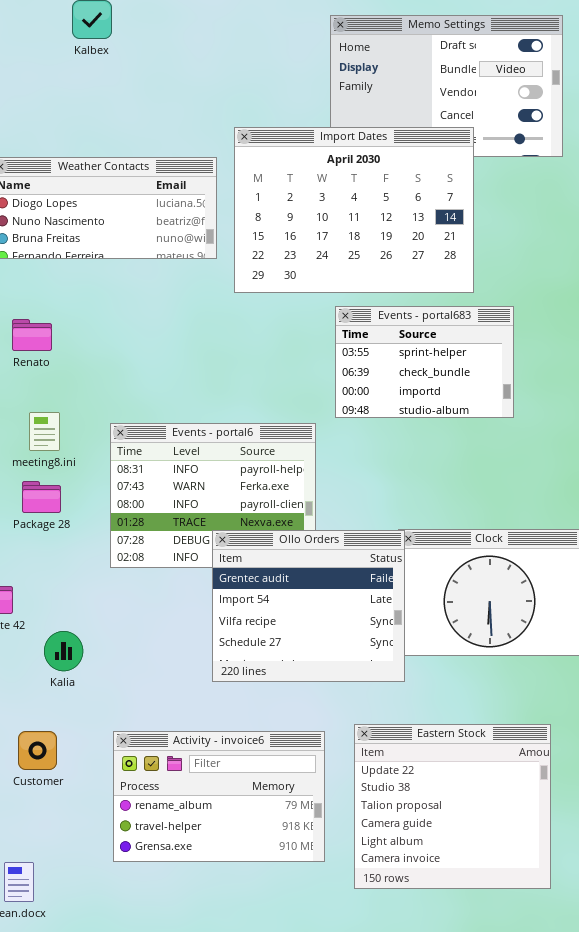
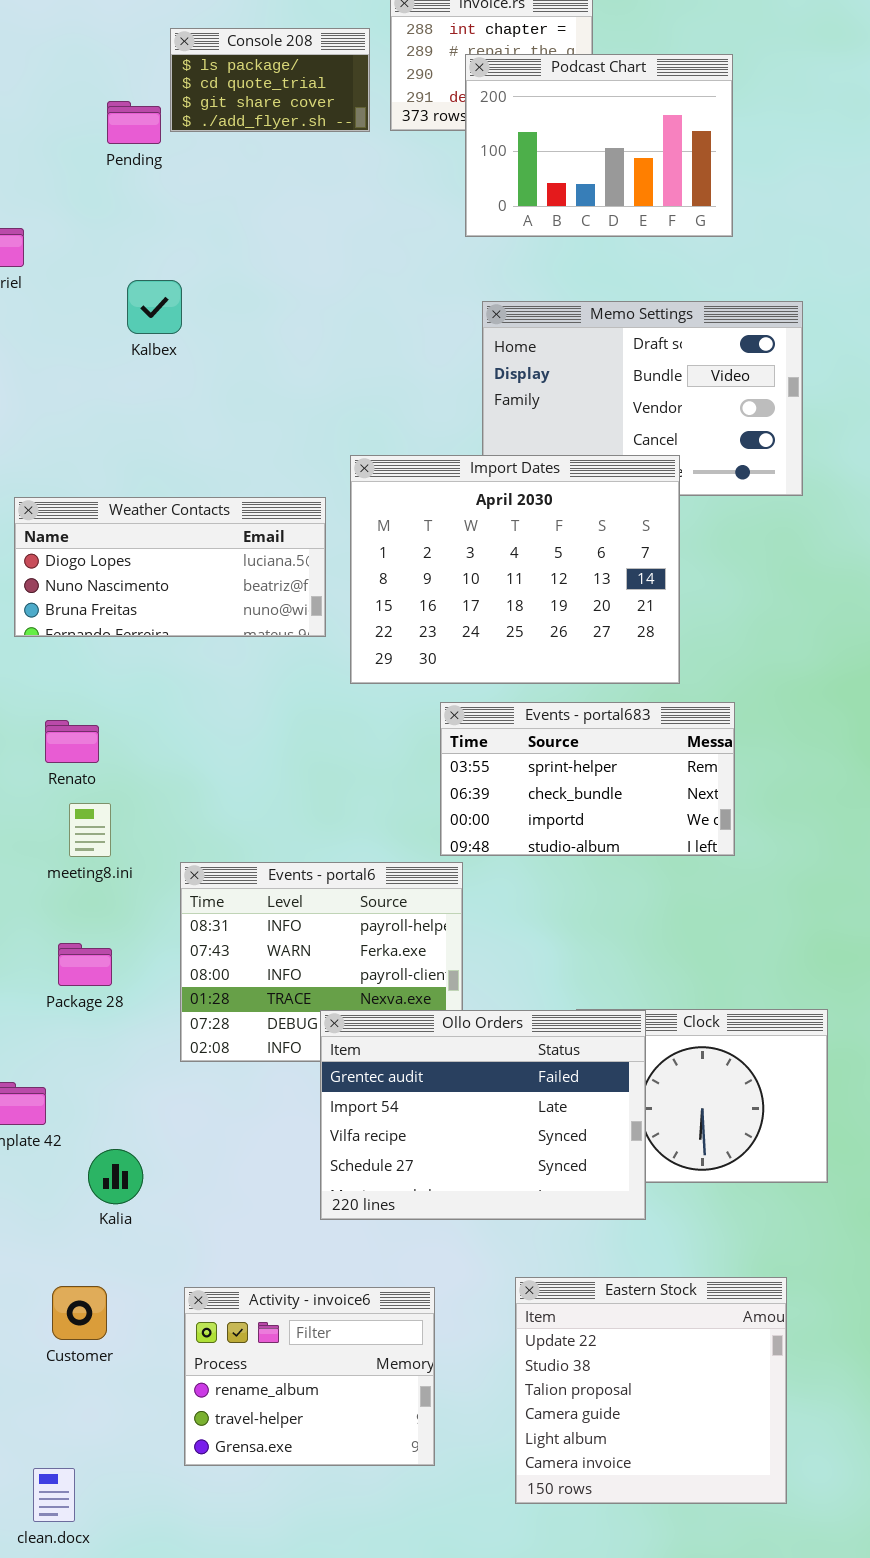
Events - portal683: [335,306,514,418] -> [440,702,735,856], resized
meeting8.ini: [29,412,60,451] -> [69,803,111,857], moved
Ollo Orders: [212,530,405,682] -> [320,1010,646,1220], resized
Activity - invoice6: [113,731,325,862] -> [184,1287,435,1466], resized

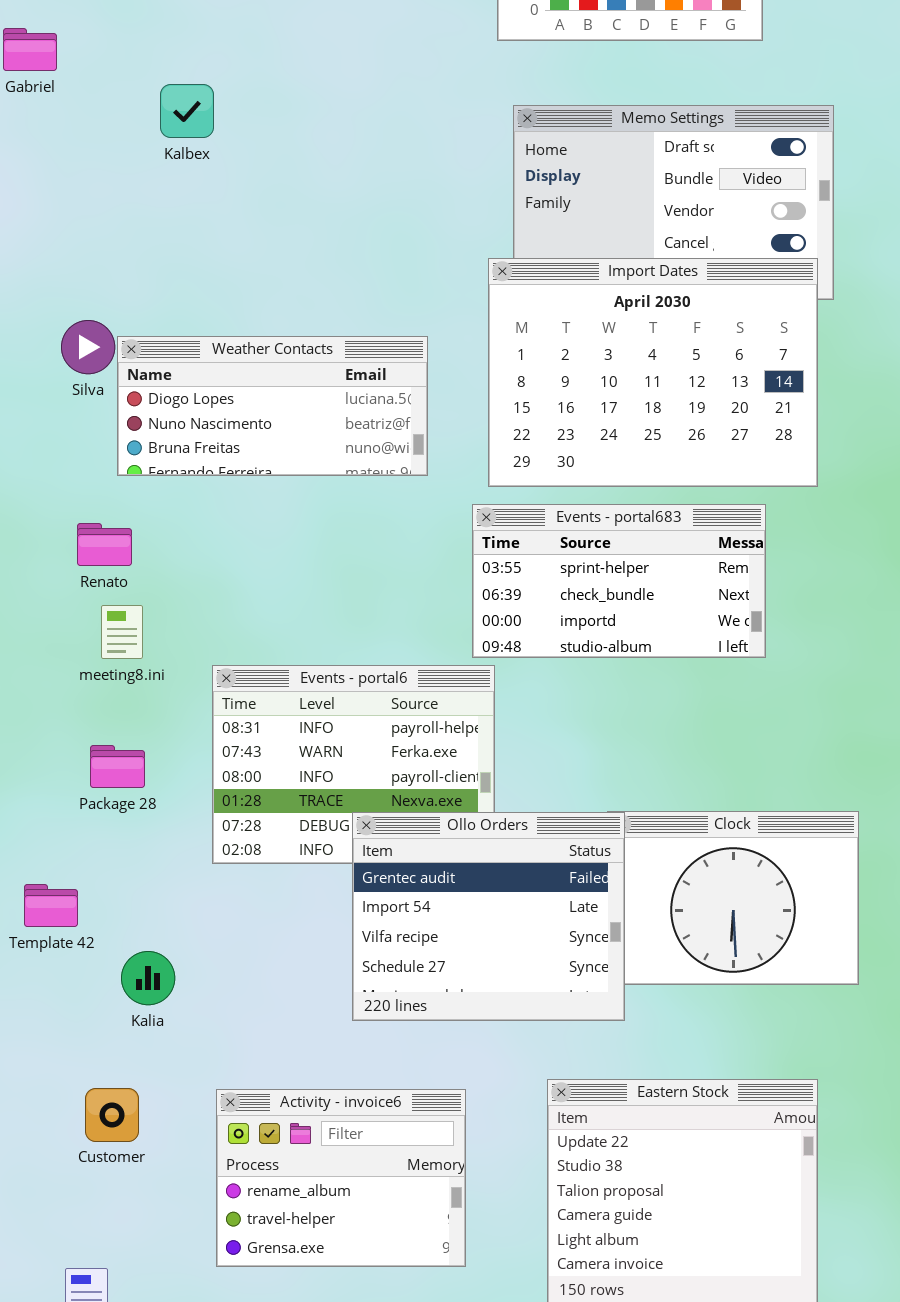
Import Dates: [350,455,680,684] -> [488,258,818,487], moved
Weather Contacts: [14,497,326,637] -> [117,336,428,476], moved
Ollo Orders: [320,1010,646,1220] -> [352,812,625,1021], resized

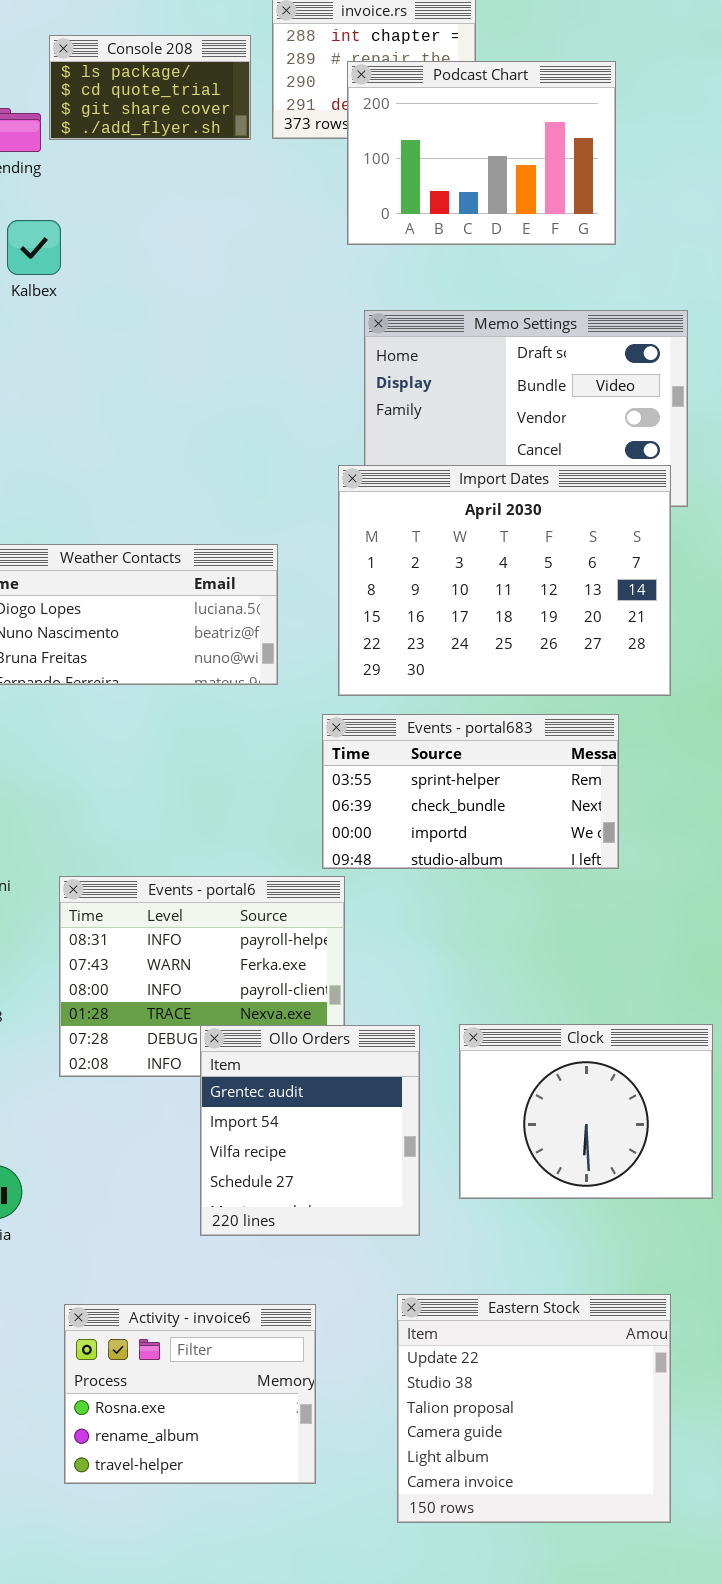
Kalbex: [160,84,214,138] -> [7,220,61,275], moved
Ollo Orders: [352,812,625,1021] -> [200,1025,420,1236], resized
Activity - invoice6: [216,1089,466,1267] -> [64,1304,316,1484], scrolled up 1 row

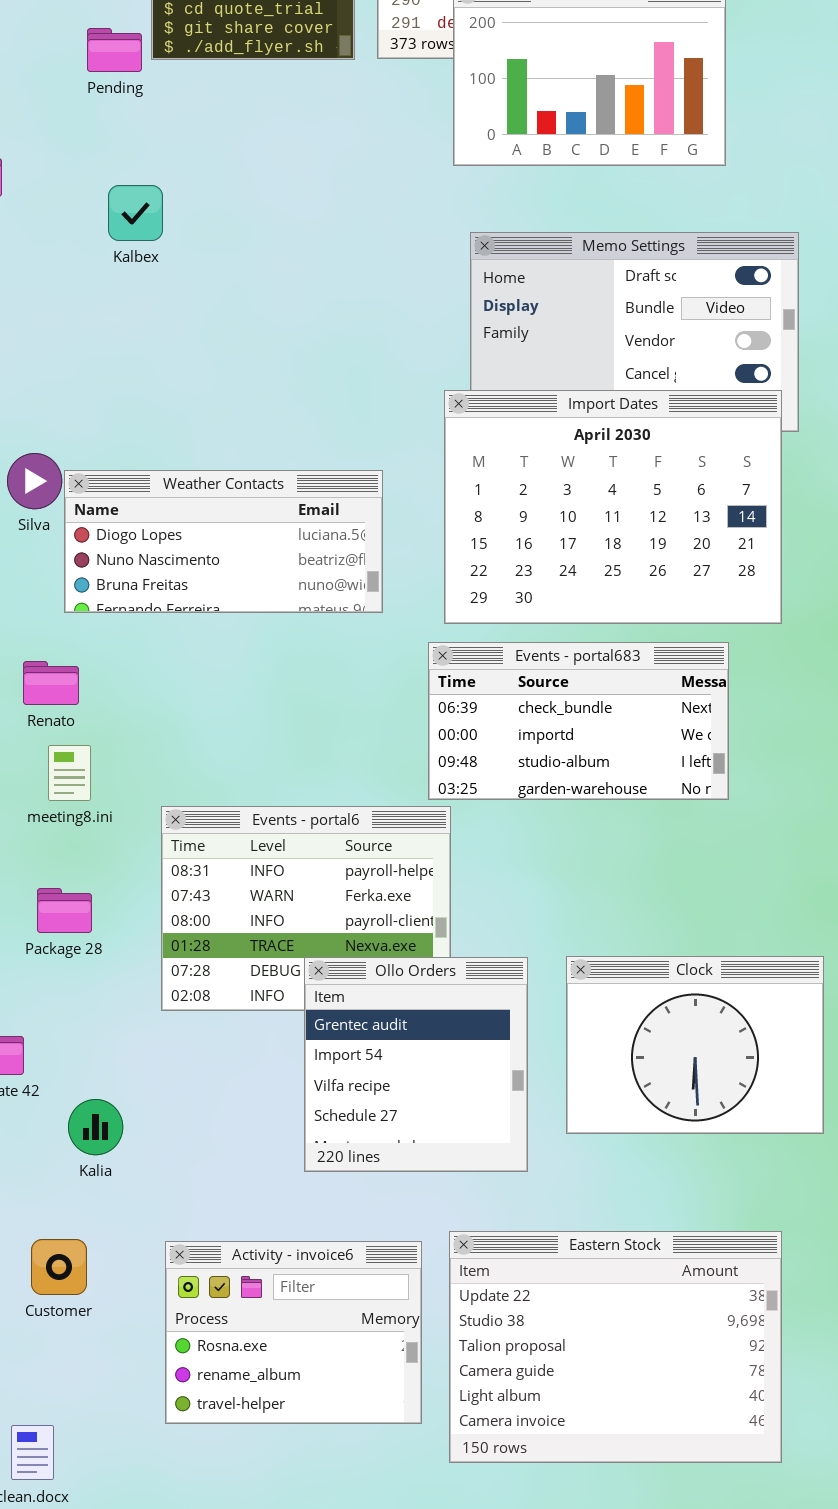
Kalbex: [7,220,61,275] -> [108,185,163,241], moved
Events - portal683: [322,714,619,869] -> [428,642,729,800], scrolled down 1 row
Eastern Stock: [397,1294,671,1523] -> [449,1231,782,1463], resized

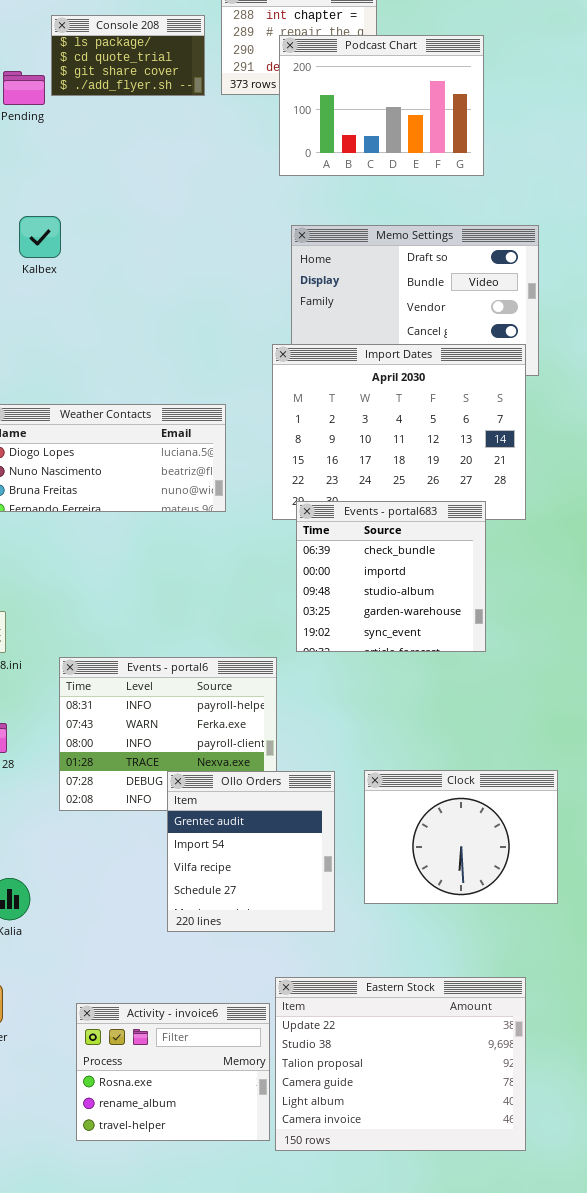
Kalbex: [108,185,163,241] -> [19,216,61,258], moved
Events - portal683: [428,642,729,800] -> [296,501,486,652], resized
Activity - invoice6: [165,1241,422,1424] -> [76,1003,270,1141], moved

